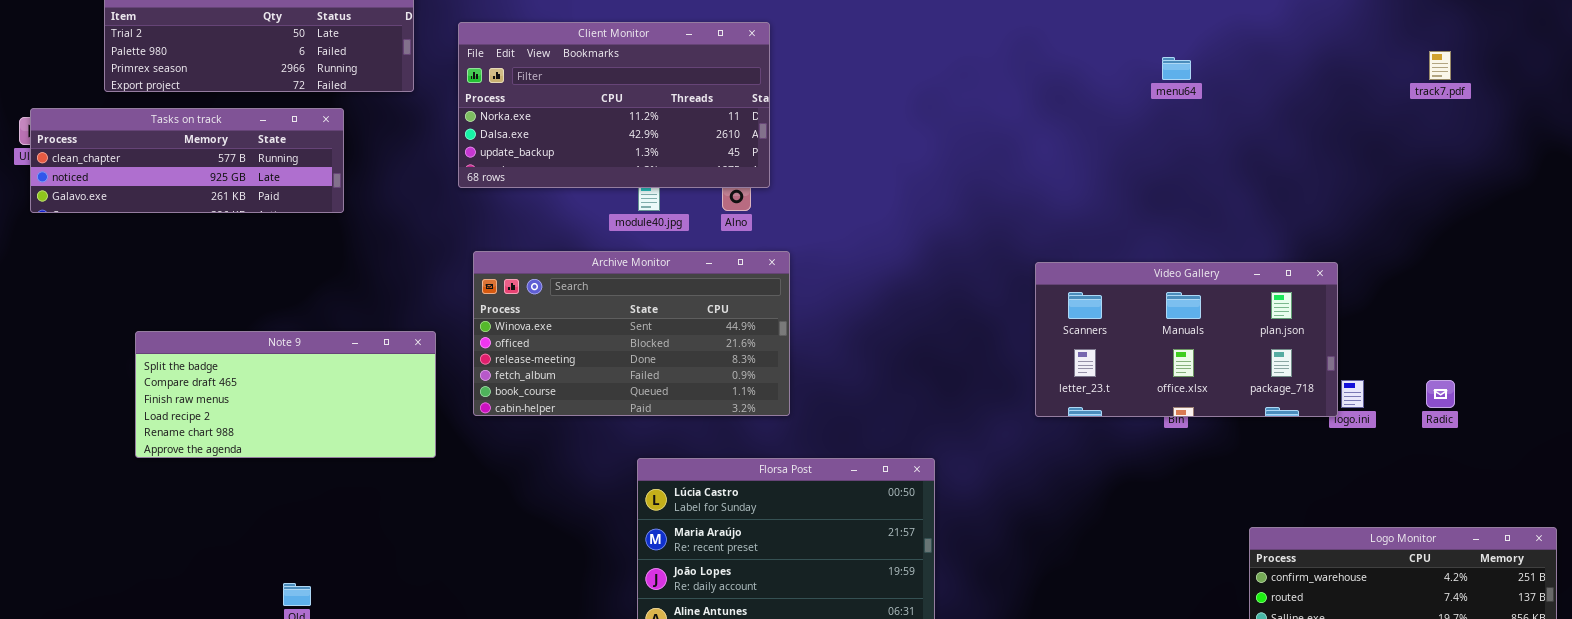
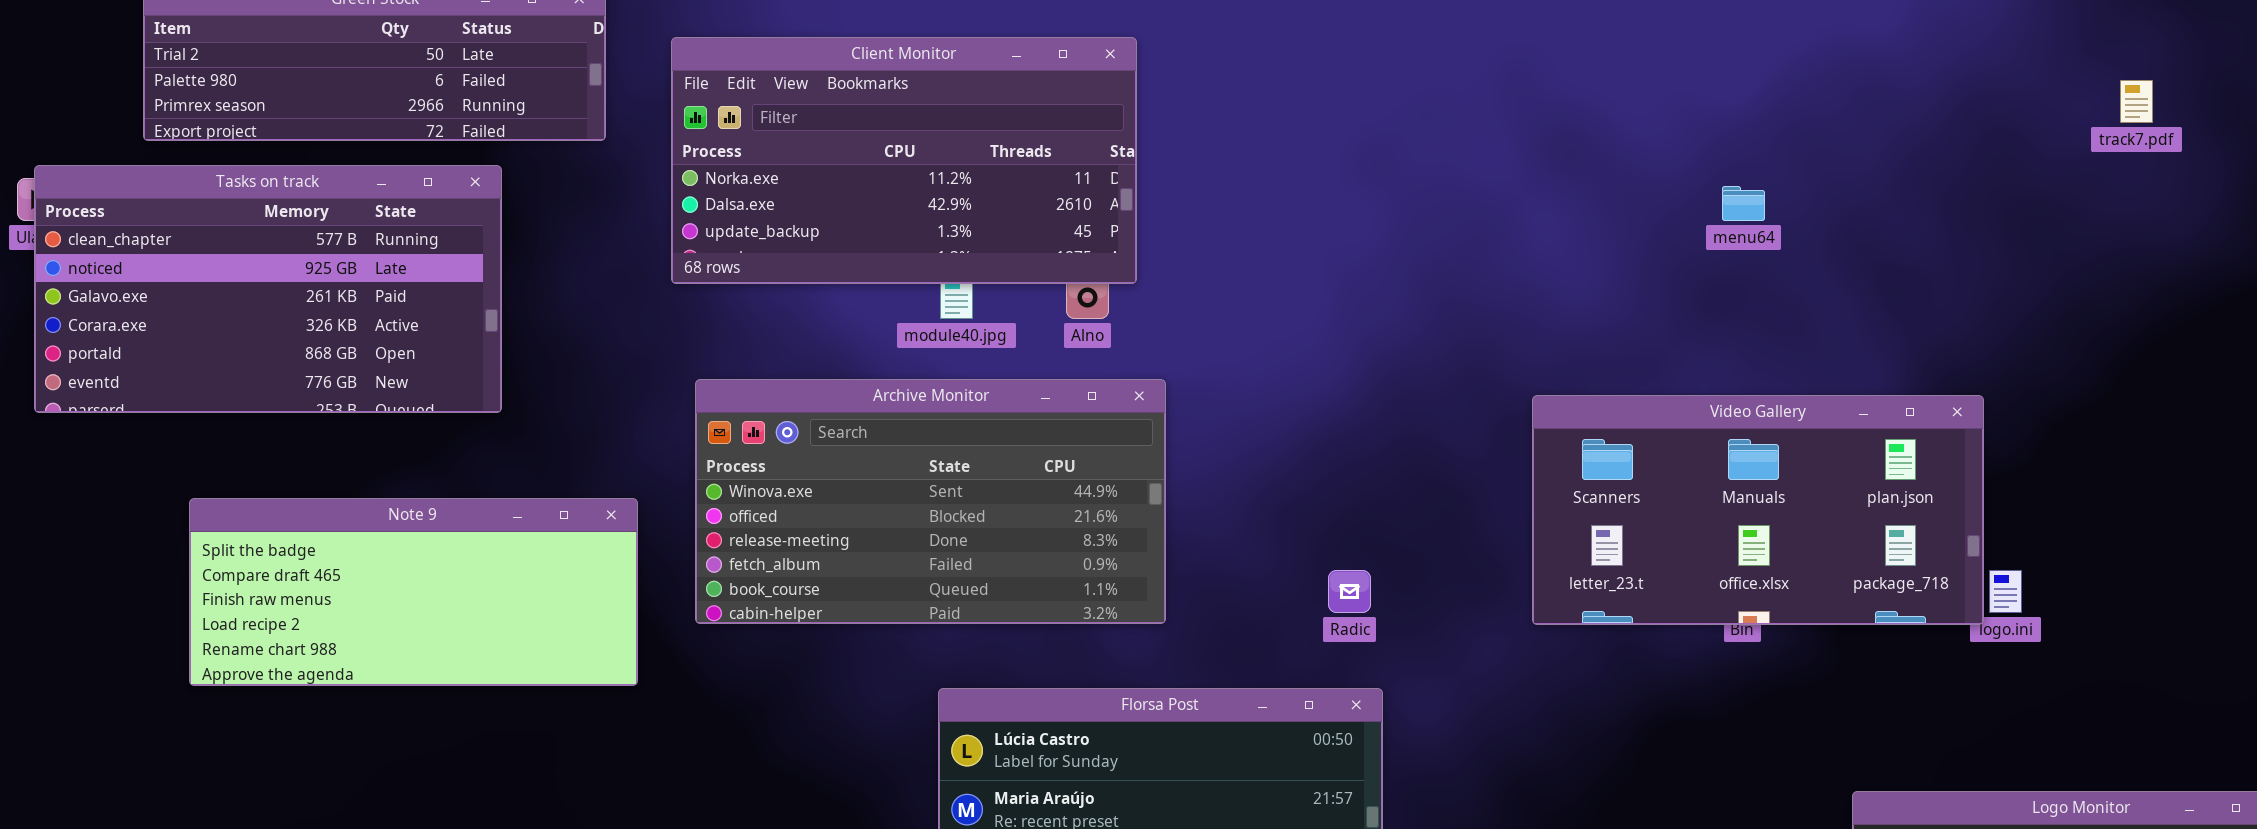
menu64: [1162,57,1191,80] -> [1722,186,1765,221], moved
Tasks on track: [30,108,344,213] -> [34,165,502,413], resized
Radic: [1426,380,1455,408] -> [1328,570,1371,613], moved

